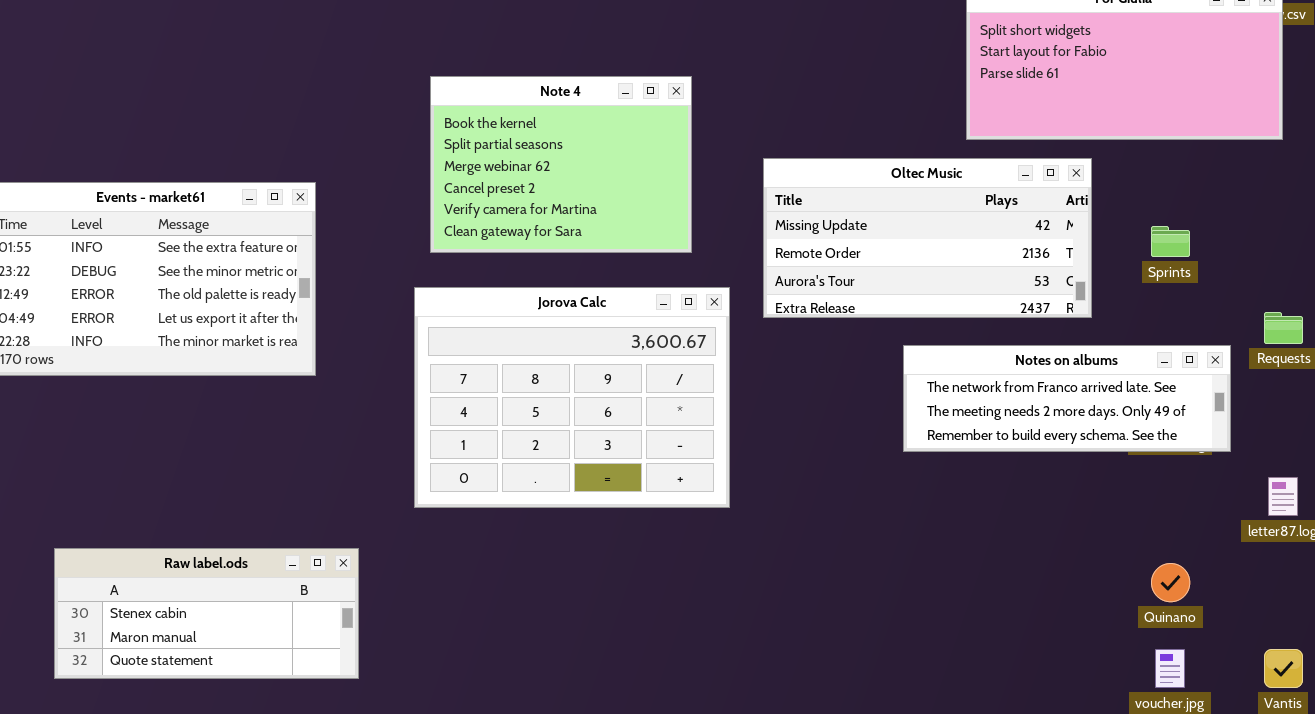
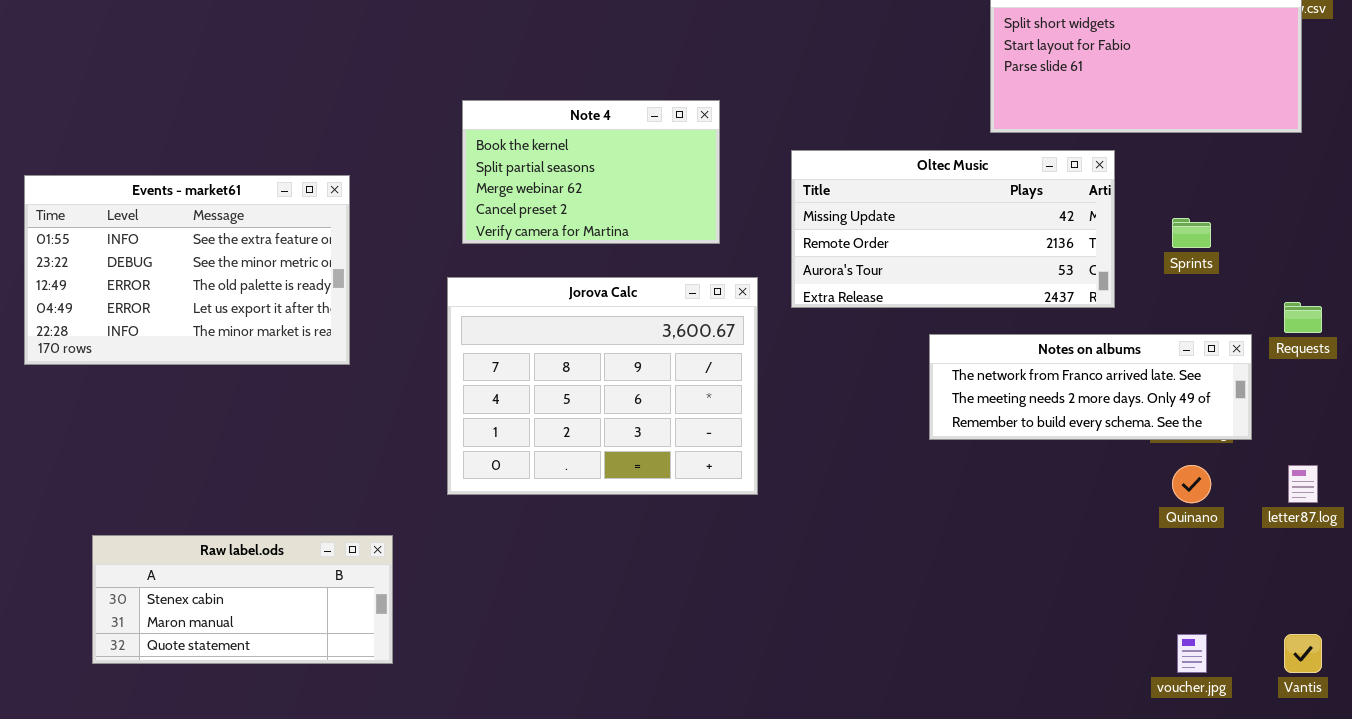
Note 4: [430,76,692,253] -> [462,100,720,244], resized
Quinano: [1151,563,1190,602] -> [1172,465,1211,503], moved

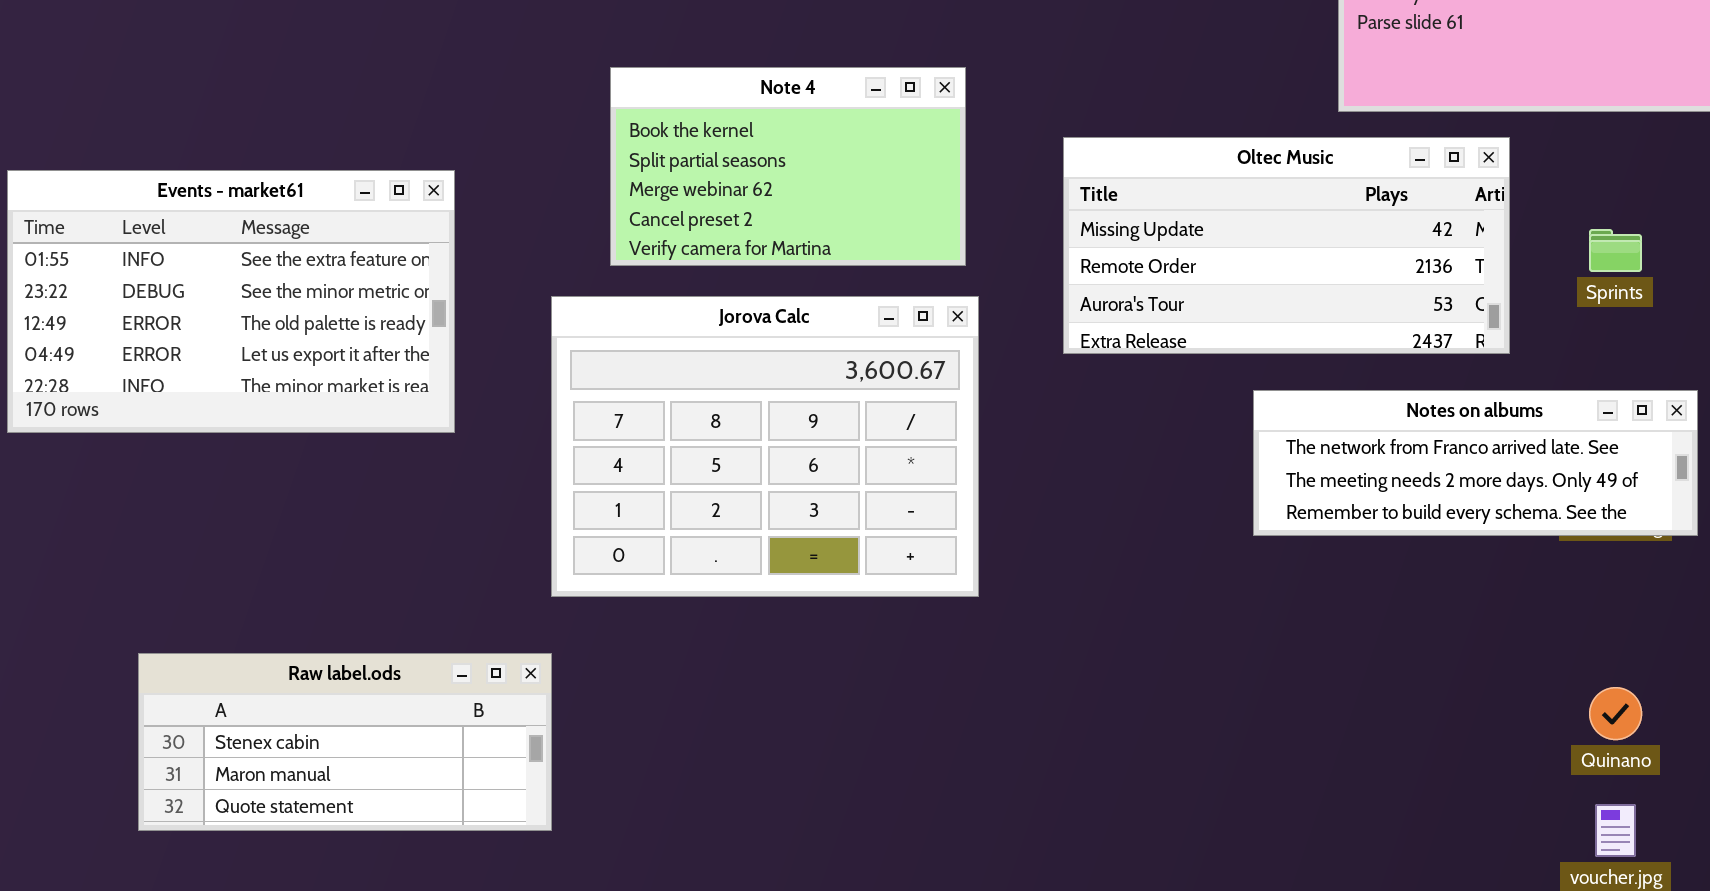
Jorova Calc: [447,277,758,495] -> [551,296,979,597], moved
Quinano: [1172,465,1211,503] -> [1589,687,1642,740], moved
Raw label.ods: [92,535,393,664] -> [138,653,552,831], moved

